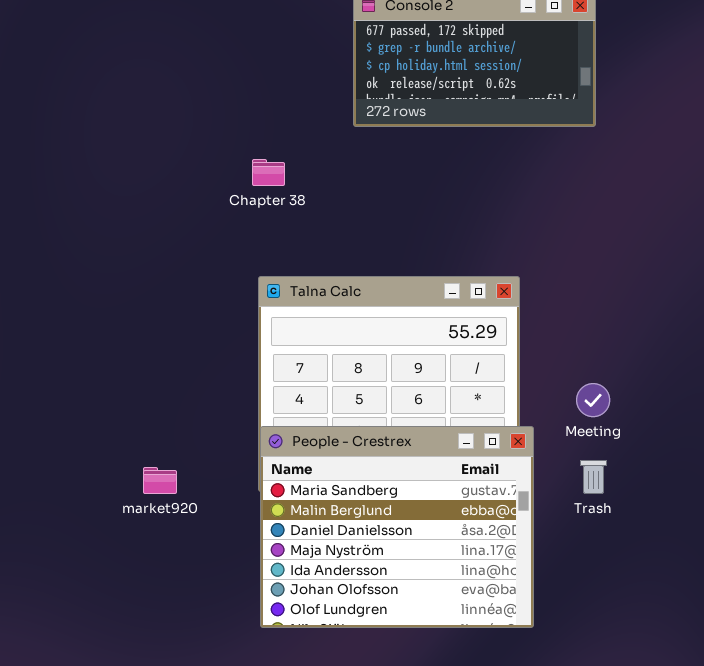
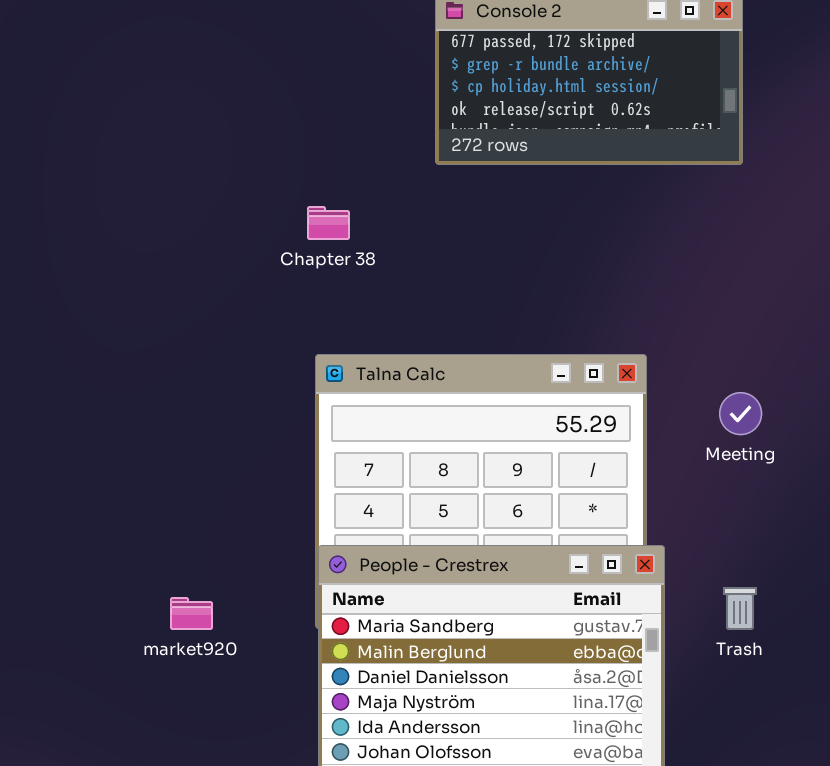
Meeting: [576,383,610,417] -> [719,392,762,435], moved

